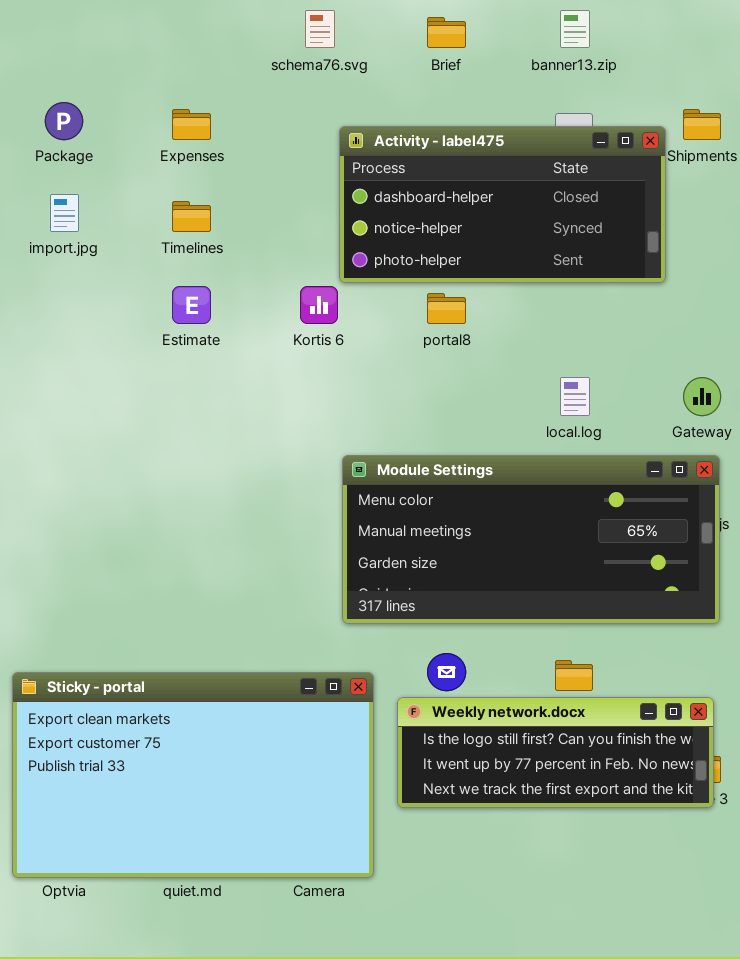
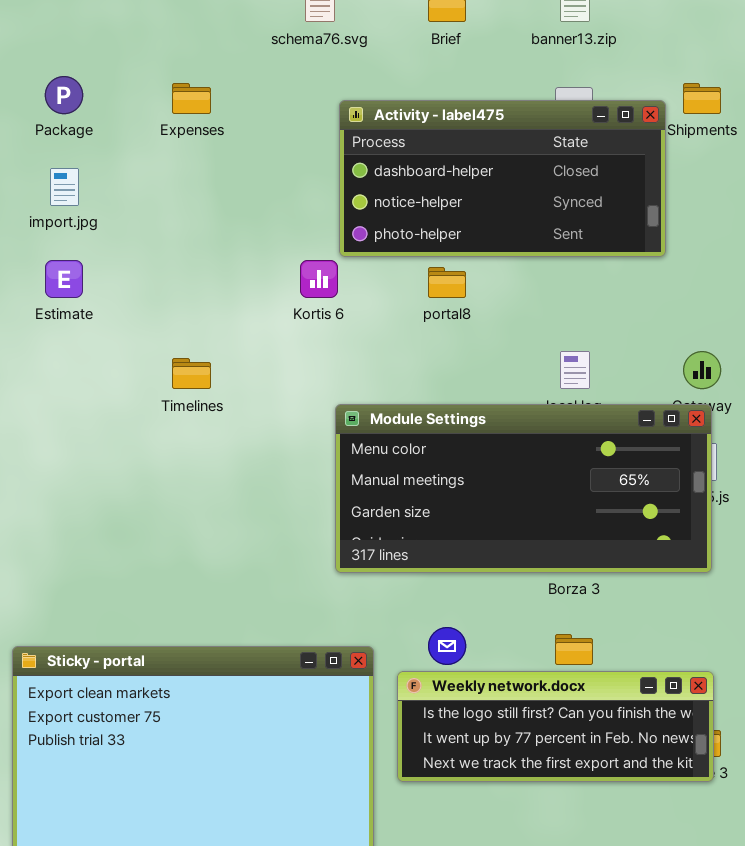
Timelines: [172,201,211,232] -> [172,358,211,389], moved
Estimate: [172,286,211,324] -> [45,260,83,298], moved
Module Settings: [342,455,720,624] -> [335,404,712,573], moved

